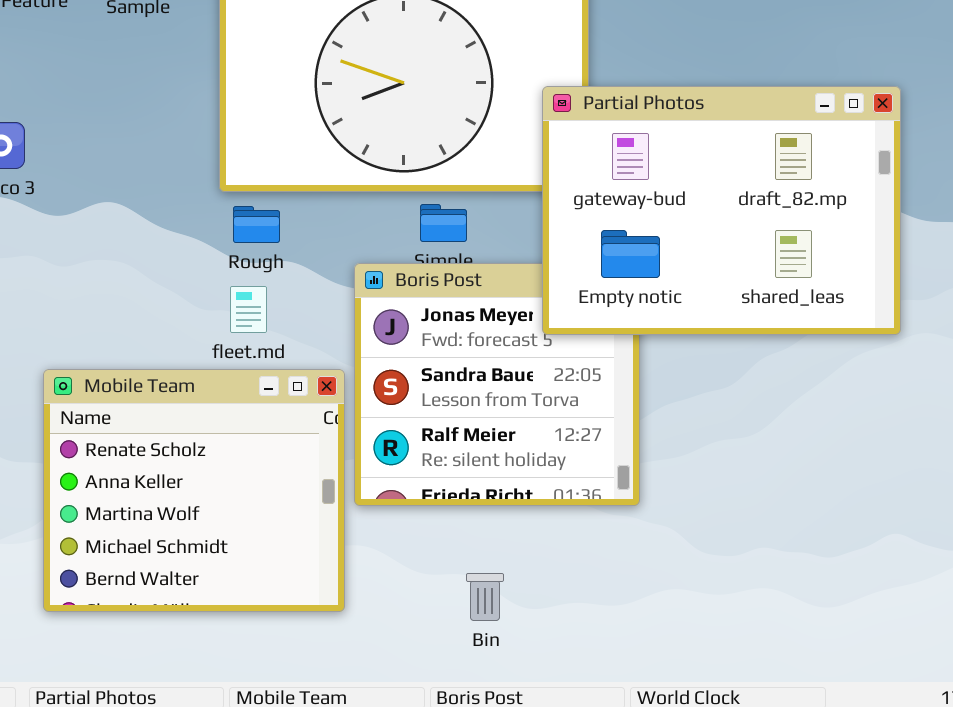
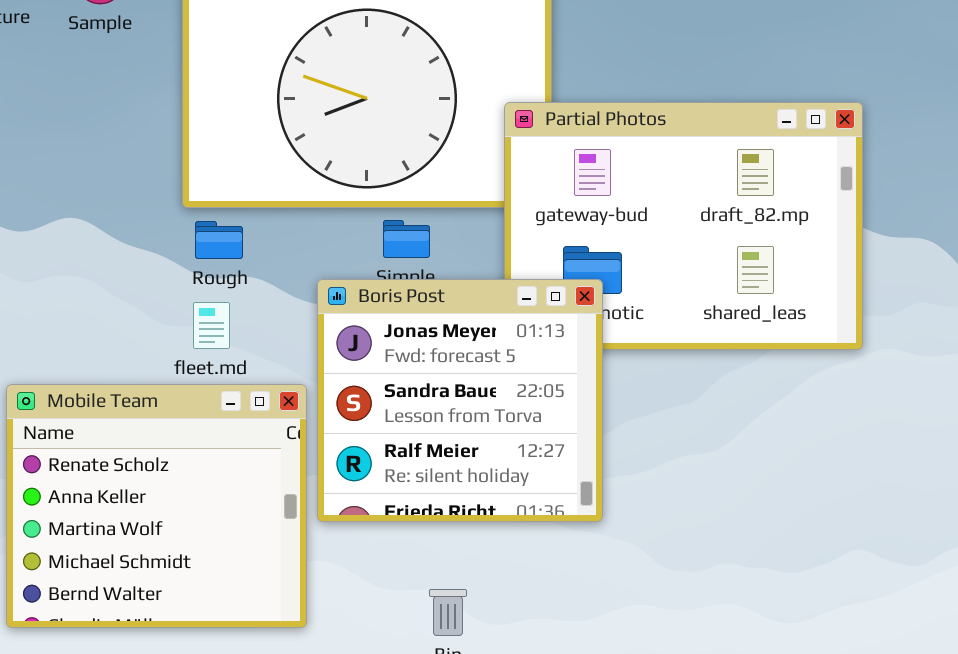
Boris Post: [354,263,640,506] -> [317,279,603,522], raised

